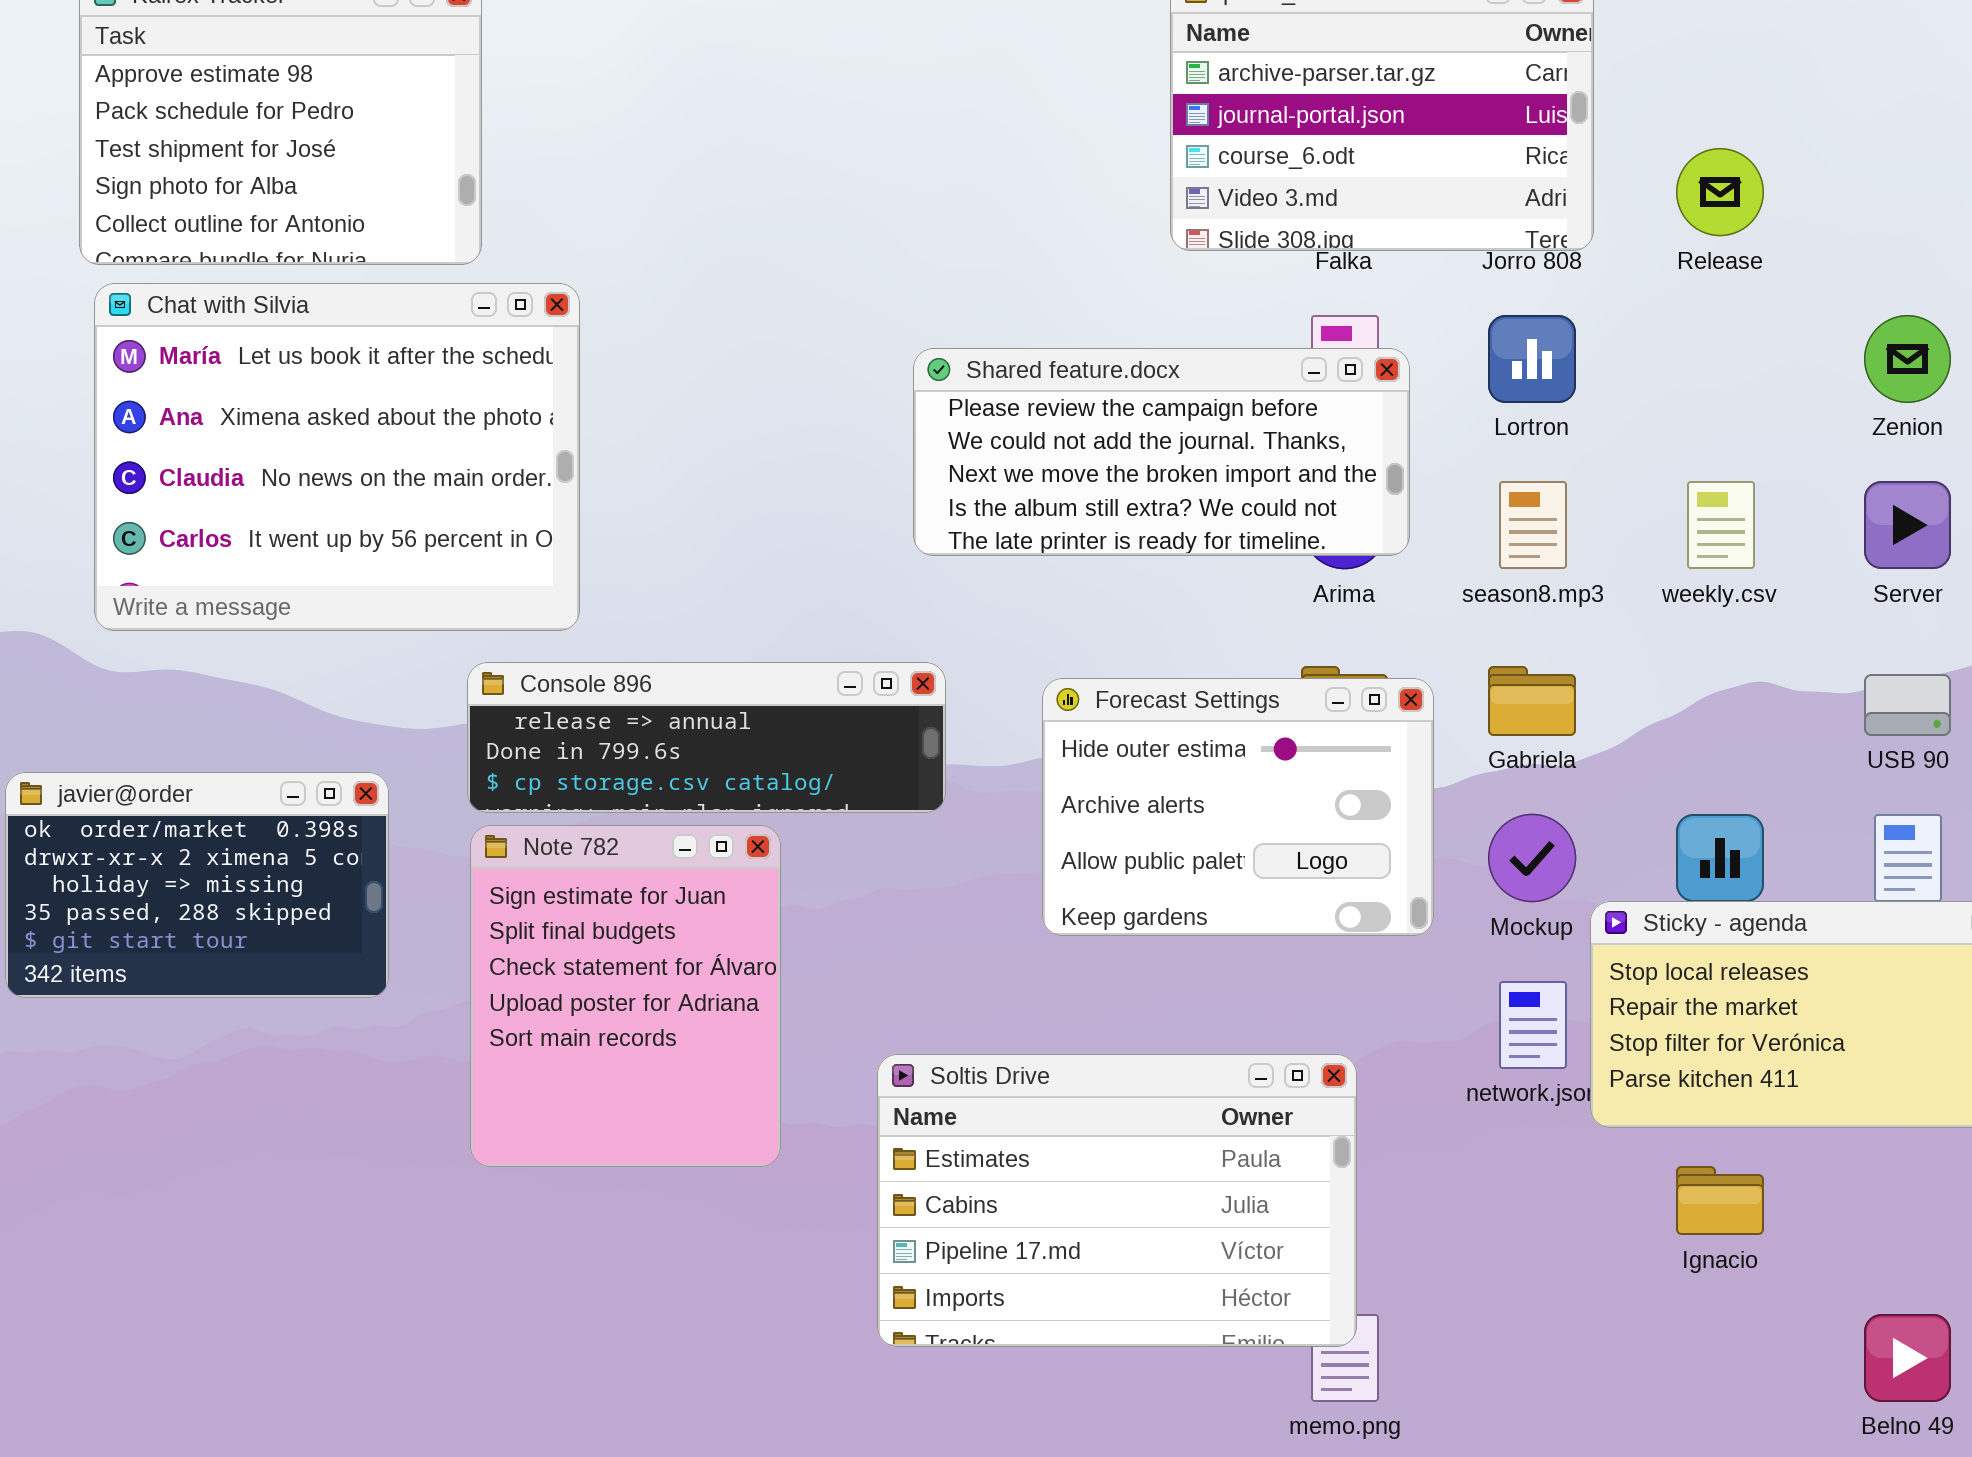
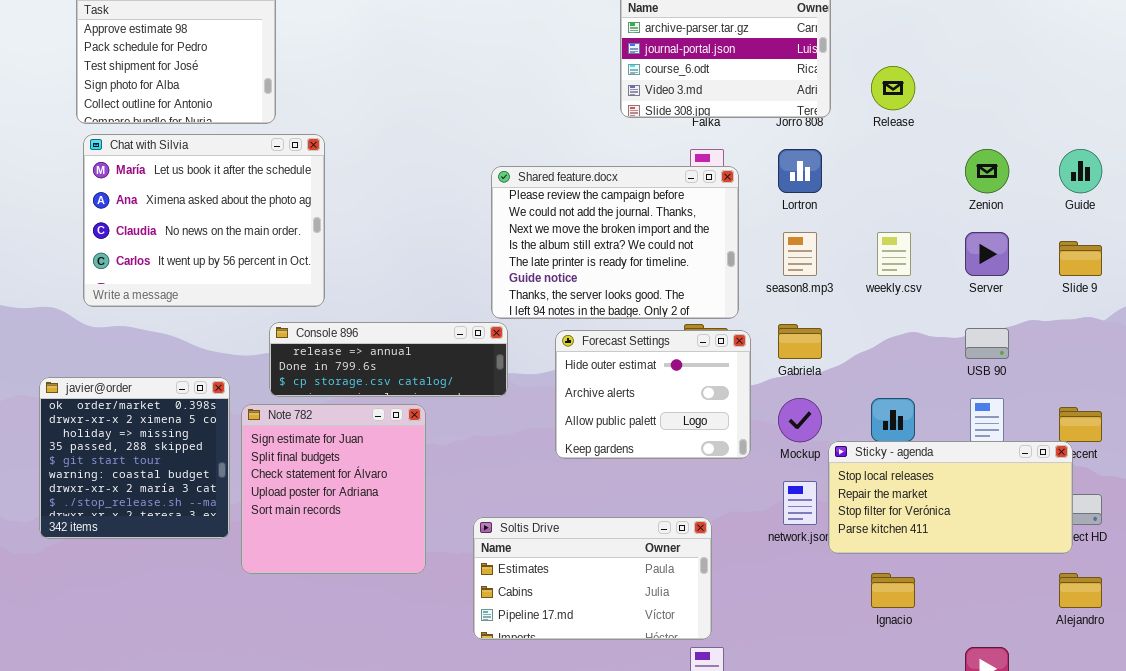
Shared feature.docx: [913,348,1410,556] -> [491,166,739,319], resized
javier@order: [5,772,389,998] -> [39,377,230,539], resized
Note 782: [470,825,781,1167] -> [241,404,426,574], resized
Soltis Drive: [877,1054,1357,1347] -> [473,517,712,640], resized

